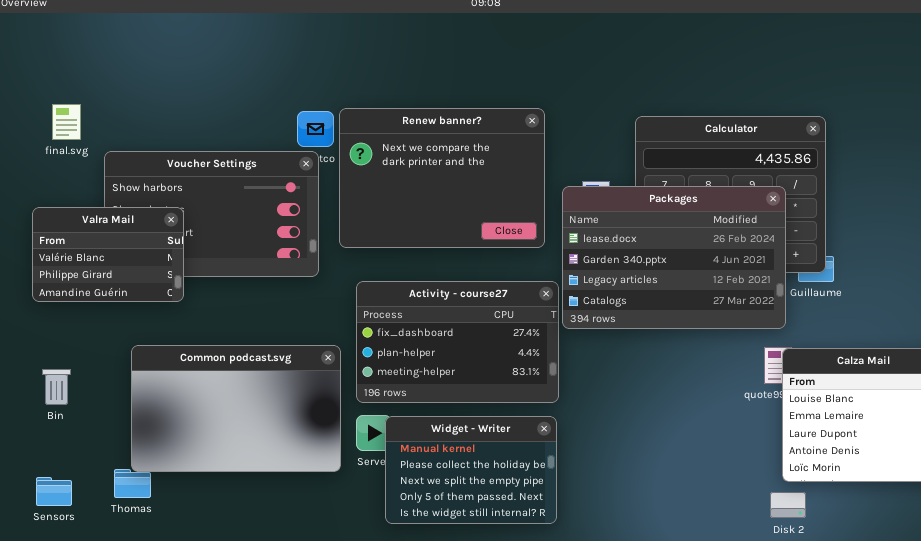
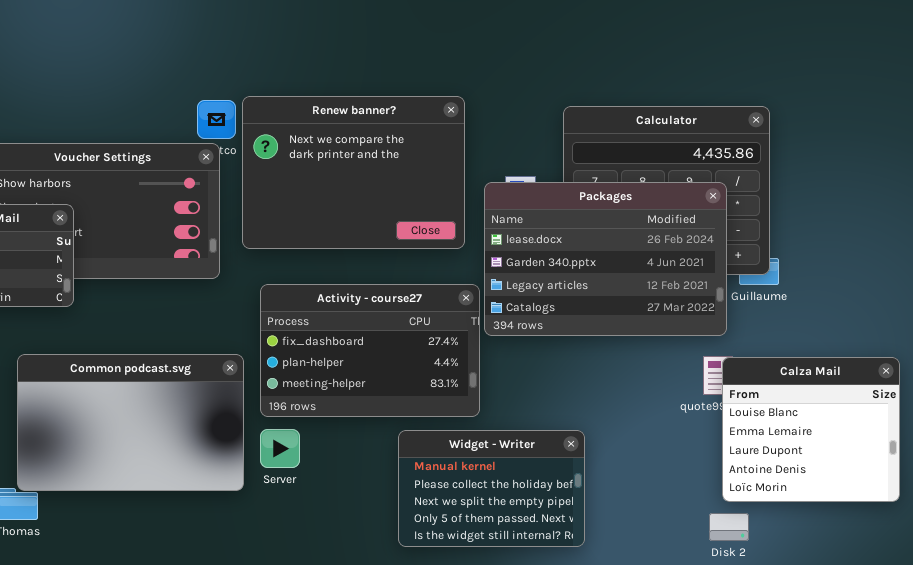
Widget - Writer: [385,416,557,524] -> [398,430,585,547], moved

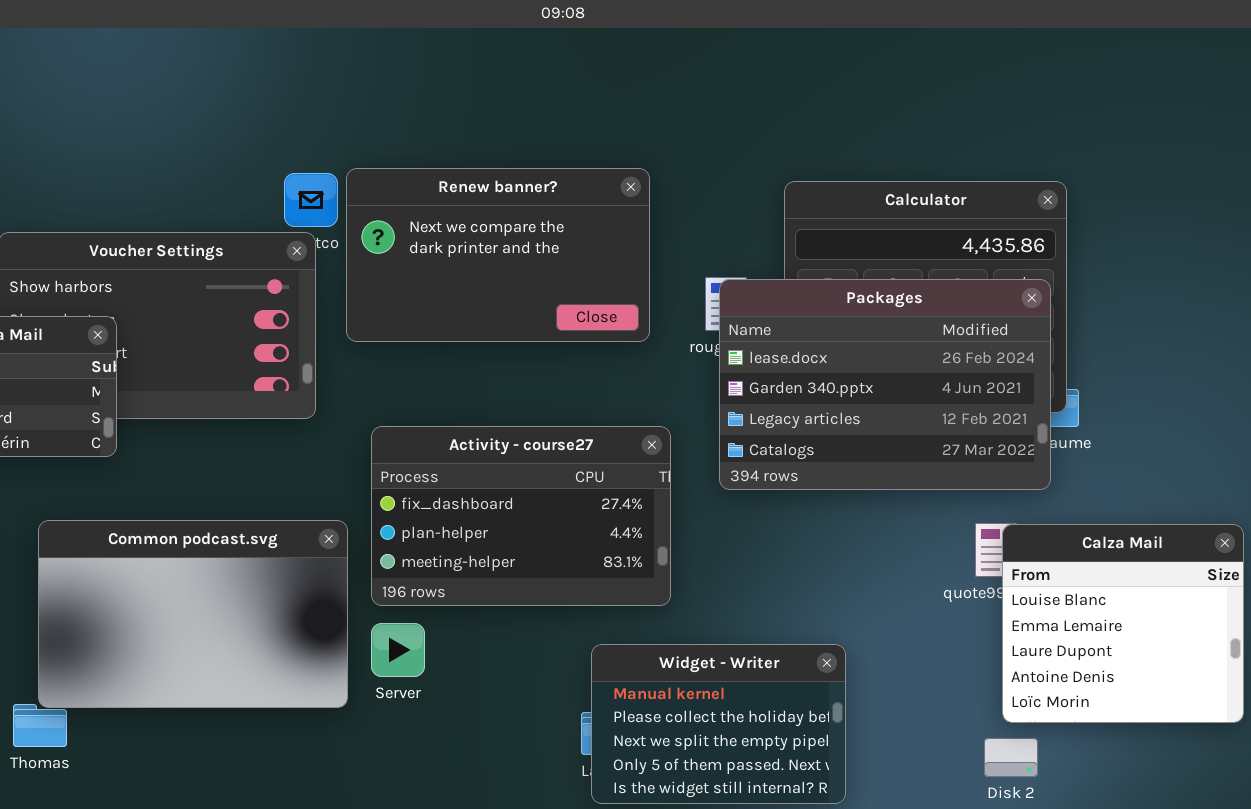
Renew banner?: [242,96,465,249] -> [346,168,650,342], resized
Packages: [484,182,727,336] -> [719,279,1051,490], moved
Widget - Writer: [398,430,585,547] -> [591,644,846,804], moved

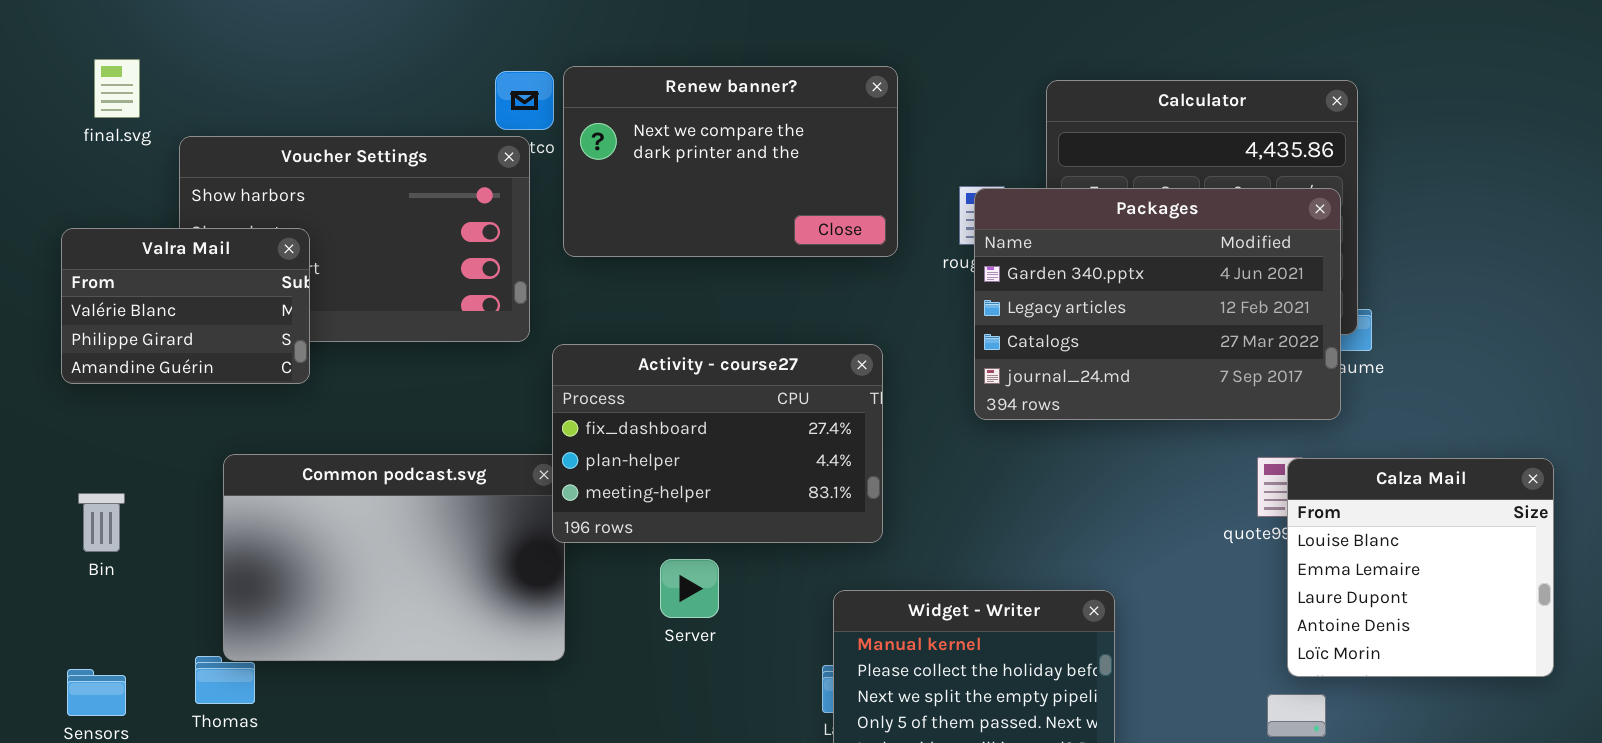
Packages: [719,279,1051,490] -> [974,188,1341,420], scrolled down 1 row
Activity - course27: [371,426,671,606] -> [552,344,883,543], moved
Server: [371,623,425,677] -> [660,559,719,618], moved

